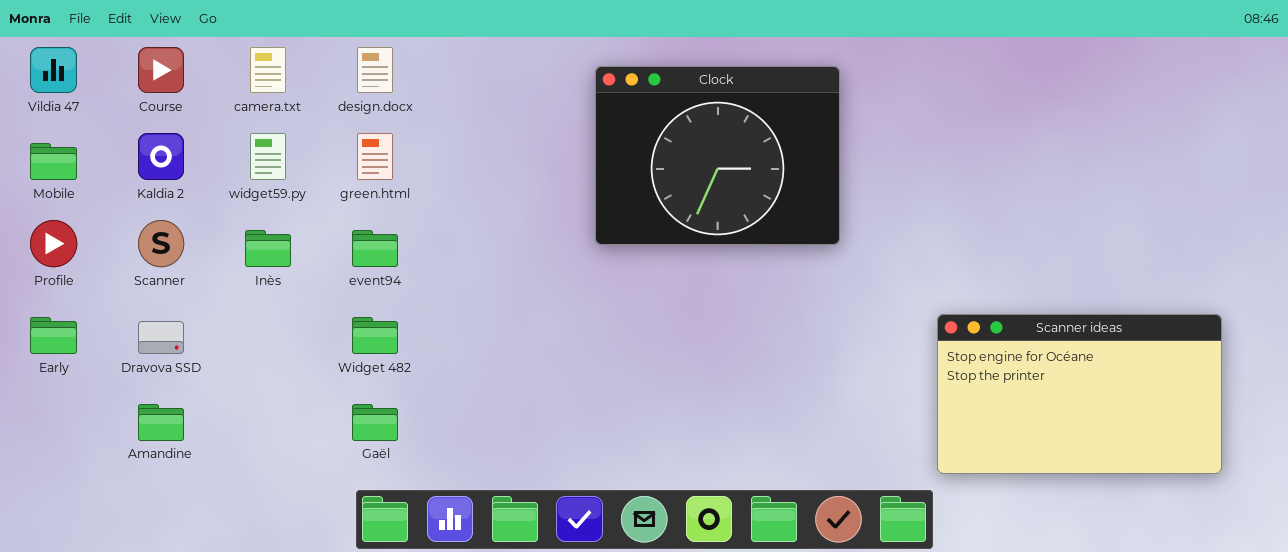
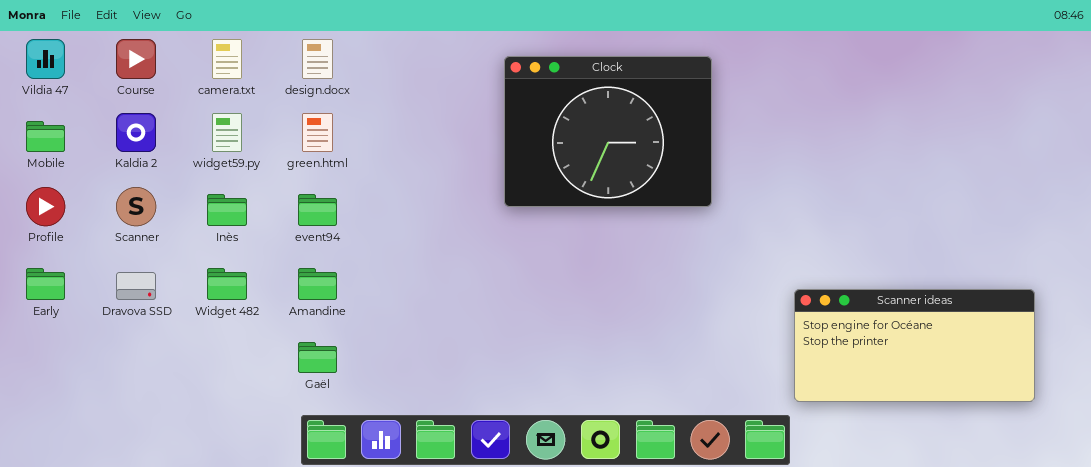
Scanner ideas: [937,314,1222,474] -> [794,289,1035,402], resized
Widget 482: [352,317,398,354] -> [207,268,247,300], moved
Amandine: [138,404,184,441] -> [298,268,337,300], moved

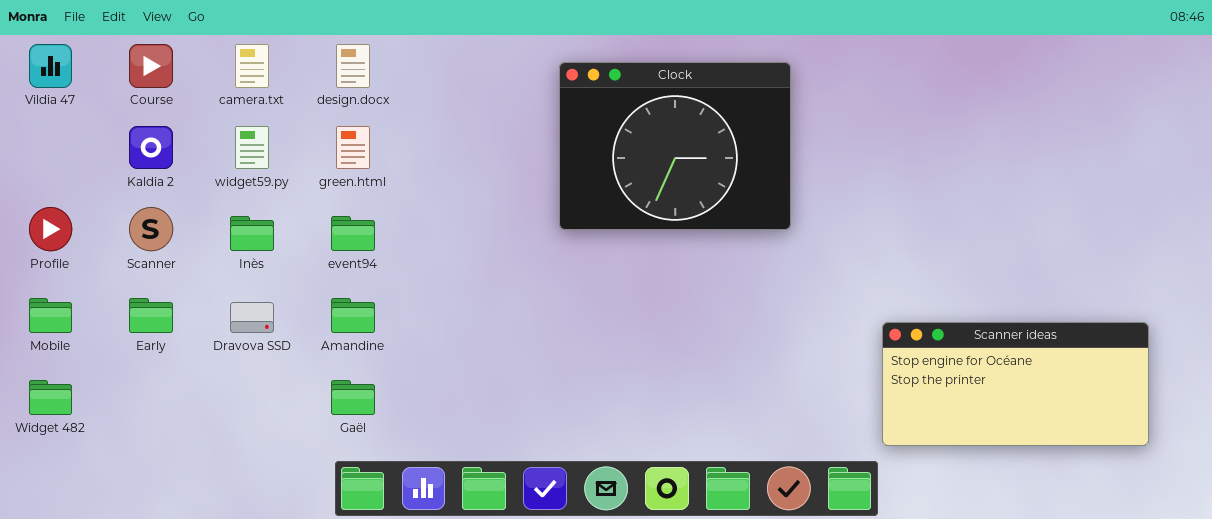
Mobile: [26,121,65,152] -> [29,298,72,333], moved
Early: [26,268,65,300] -> [129,298,173,333], moved
Widget 482: [207,268,247,300] -> [29,380,72,415], moved
Dravova SSD: [116,272,156,300] -> [230,302,274,333], moved

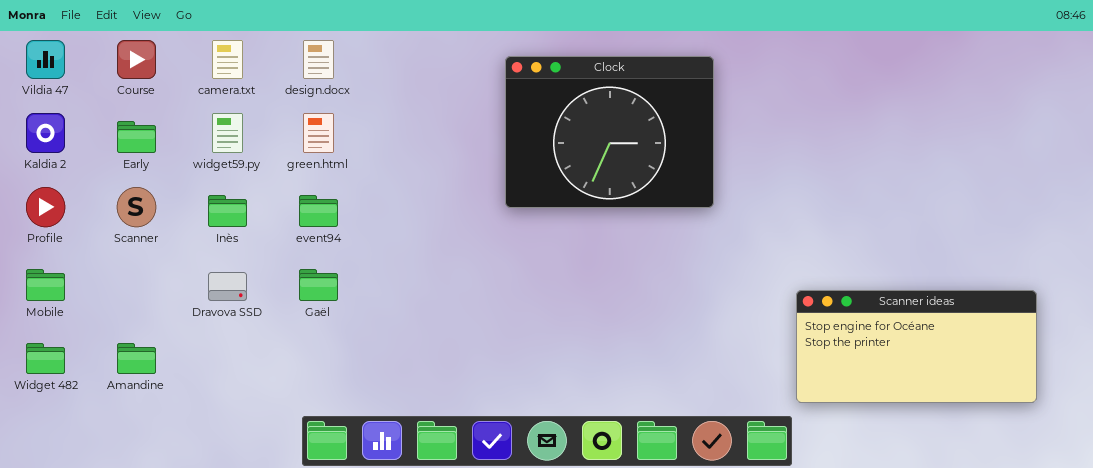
Kaldia 2: [129,126,173,169] -> [26,113,65,153], moved
Early: [129,298,173,333] -> [117,121,156,153], moved
Amandine: [331,298,375,333] -> [117,343,156,374], moved
Gaël: [331,380,375,415] -> [299,269,338,301], moved

